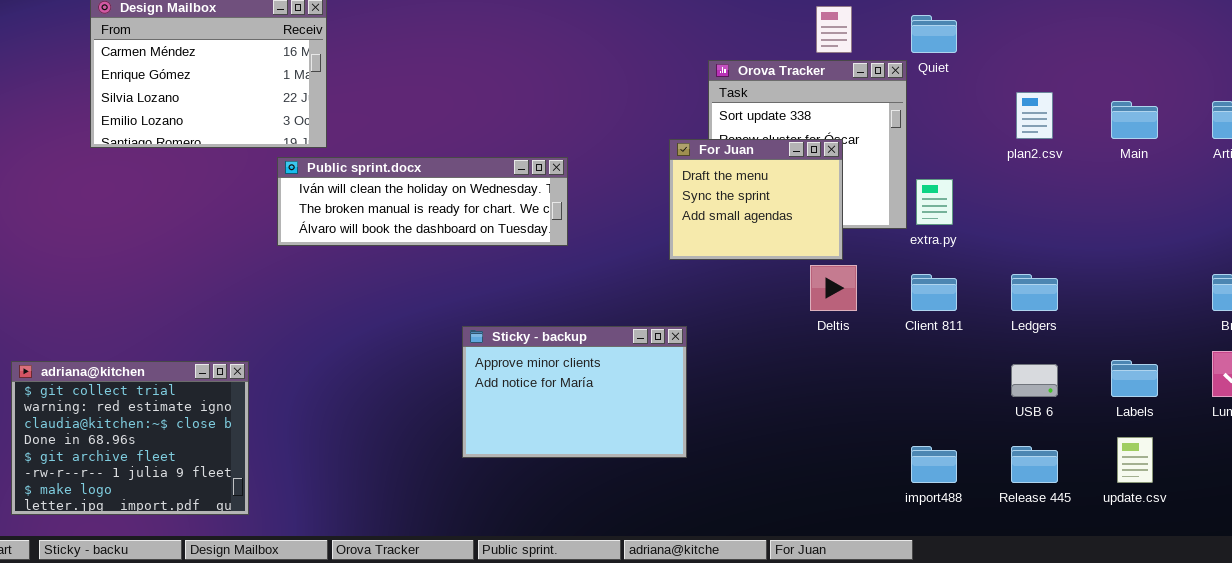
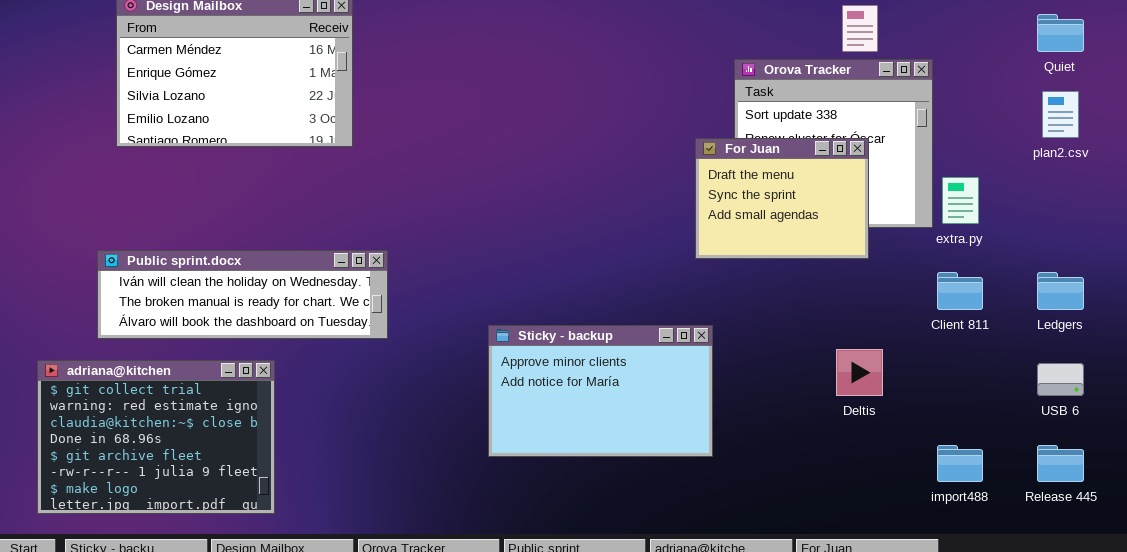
Quiet: [911,15,957,53] -> [1037,14,1084,52], moved
Public sprint.docx: [277,157,568,246] -> [97,250,388,339], moved
Deltis: [810,265,857,311] -> [836,349,883,396], moved

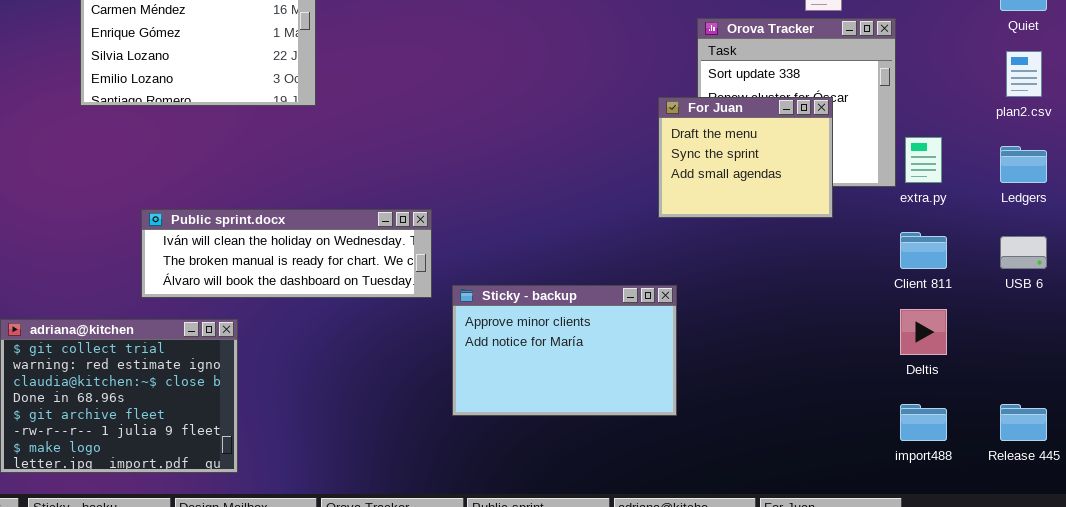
Public sprint.docx: [97,250,388,339] -> [141,209,432,298], moved
Ledgers: [1037,272,1084,310] -> [1000,146,1047,183], moved
Deltis: [836,349,883,396] -> [900,309,947,355], moved
USB 6: [1037,363,1084,396] -> [1000,236,1047,269], moved

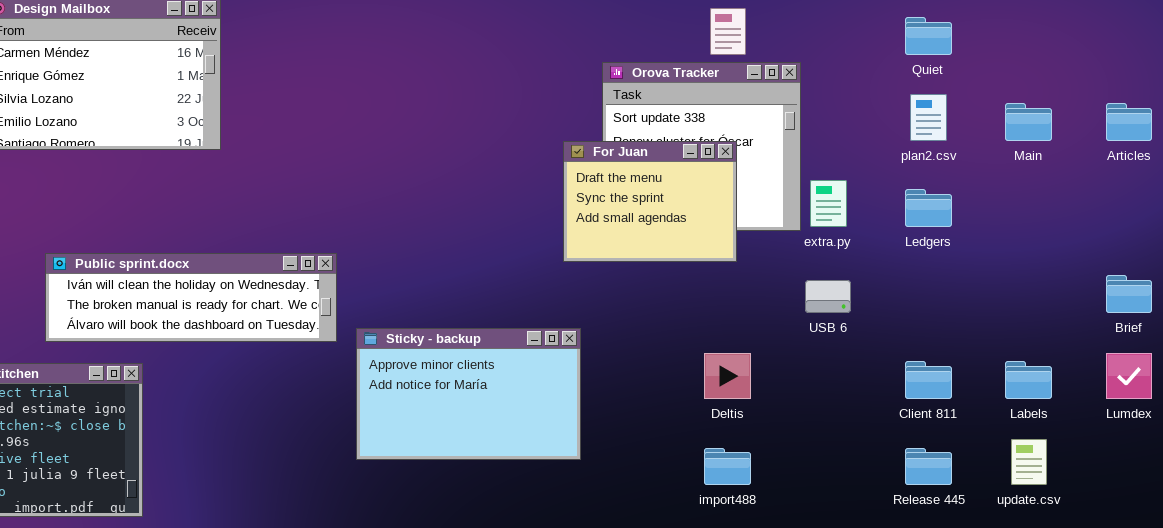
Client 811: [900,232,947,269] -> [905,361,952,399], moved
USB 6: [1000,236,1047,269] -> [805,280,851,313], moved
Deltis: [900,309,947,355] -> [704,353,751,399], moved
import488: [900,404,947,441] -> [704,448,751,485], moved

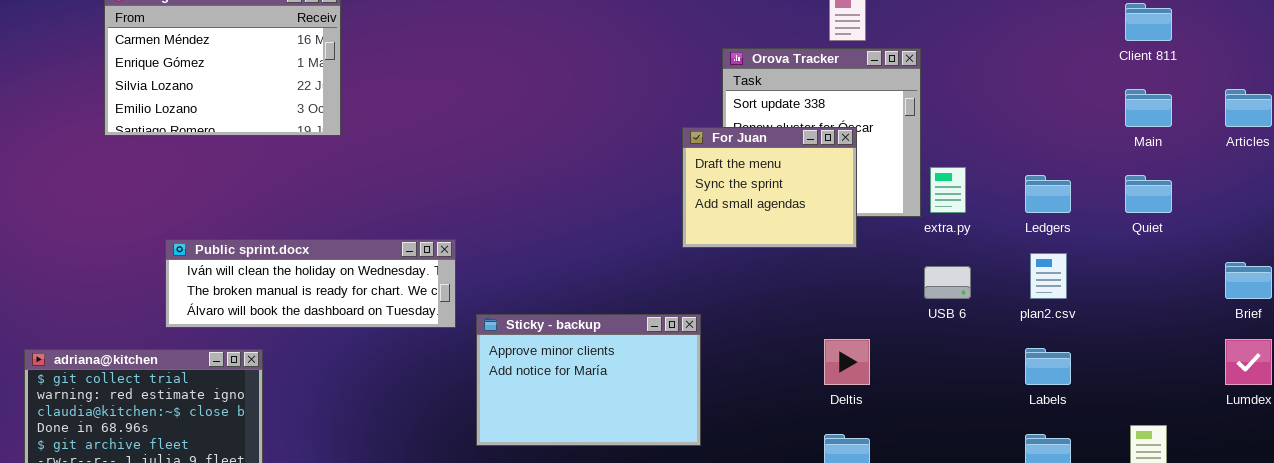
Quiet: [905,17,952,55] -> [1125,175,1172,213], moved
plan2.csv: [910,94,947,141] -> [1030,253,1067,299], moved
Client 811: [905,361,952,399] -> [1125,3,1172,41], moved
Labels: [1005,361,1052,399] -> [1025,348,1071,385], moved

